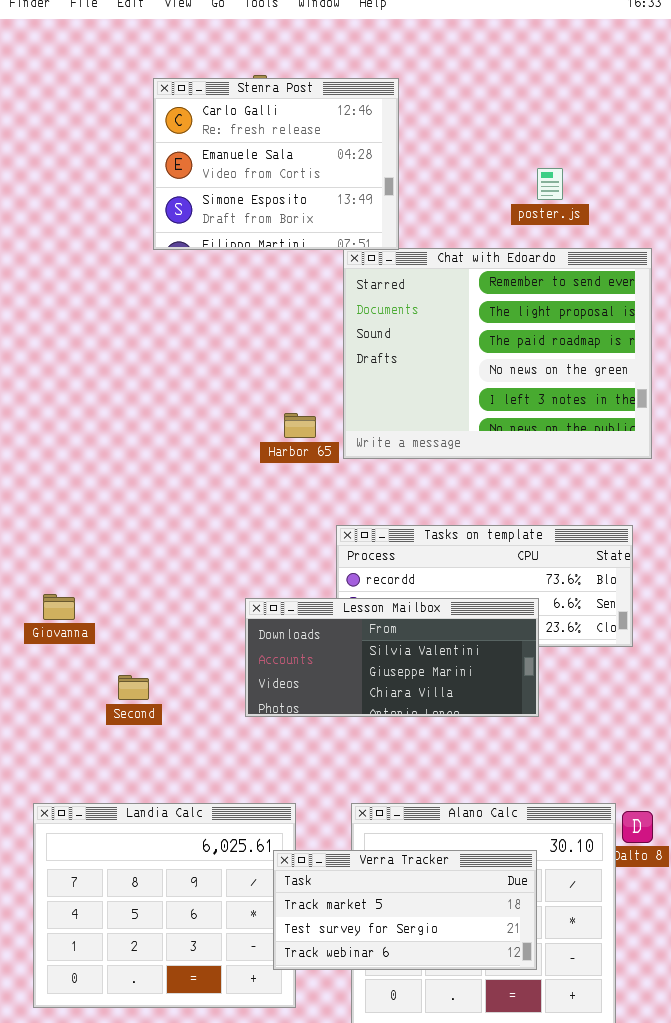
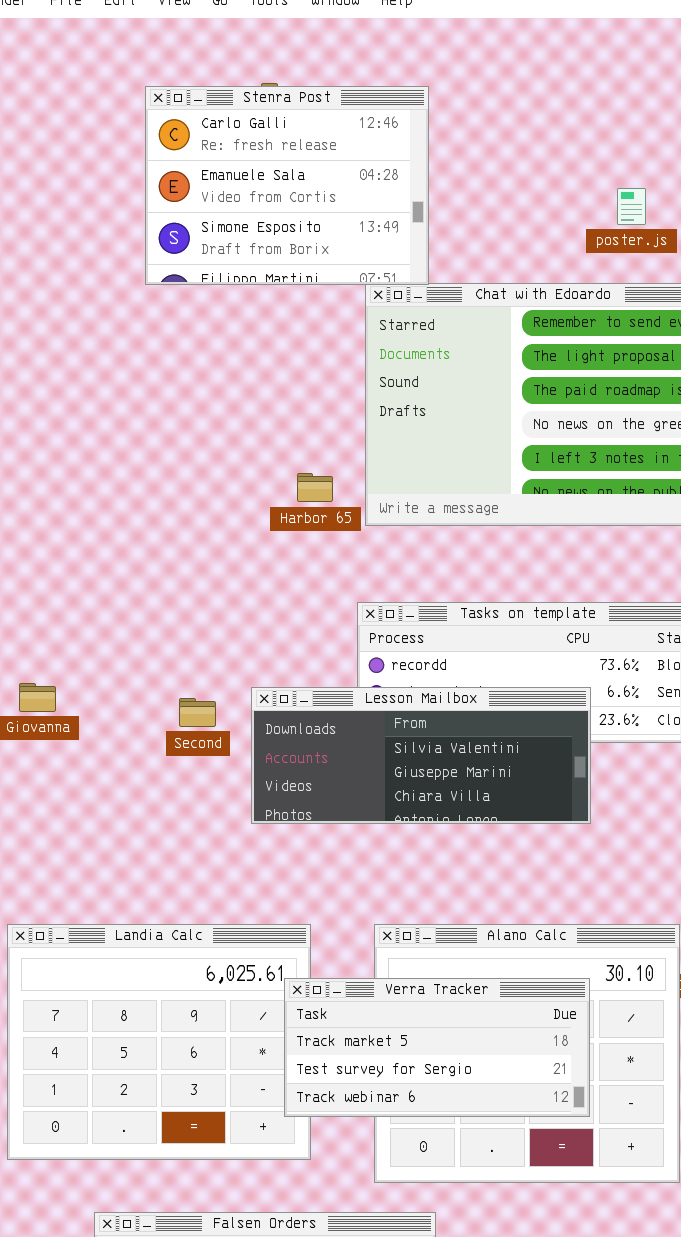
poster.js: [537,168,563,200] -> [617,188,646,225], moved
Second: [118,675,149,700] -> [179,698,216,727], moved

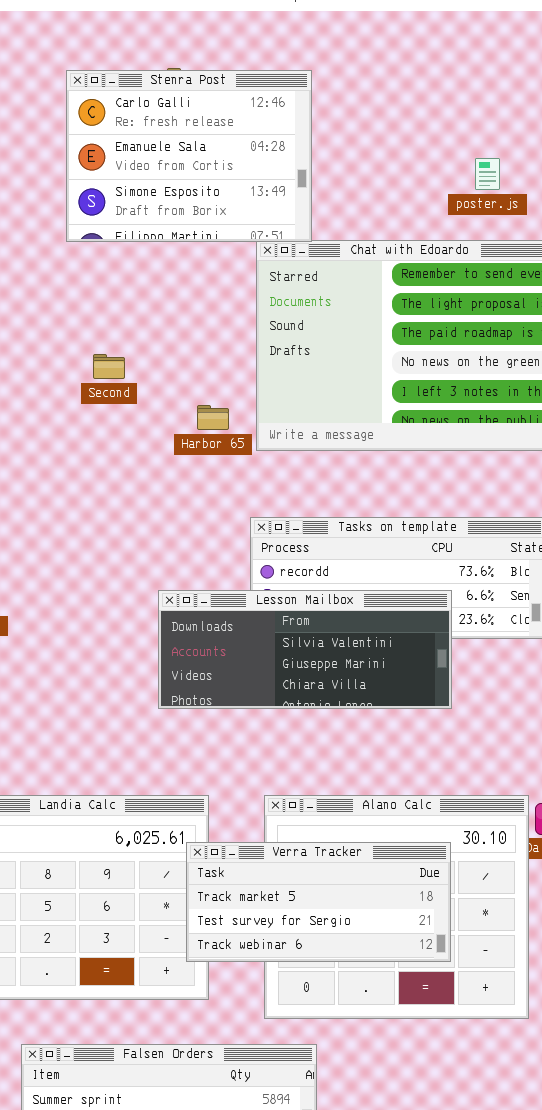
Second: [179,698,216,727] -> [93,354,125,379], moved

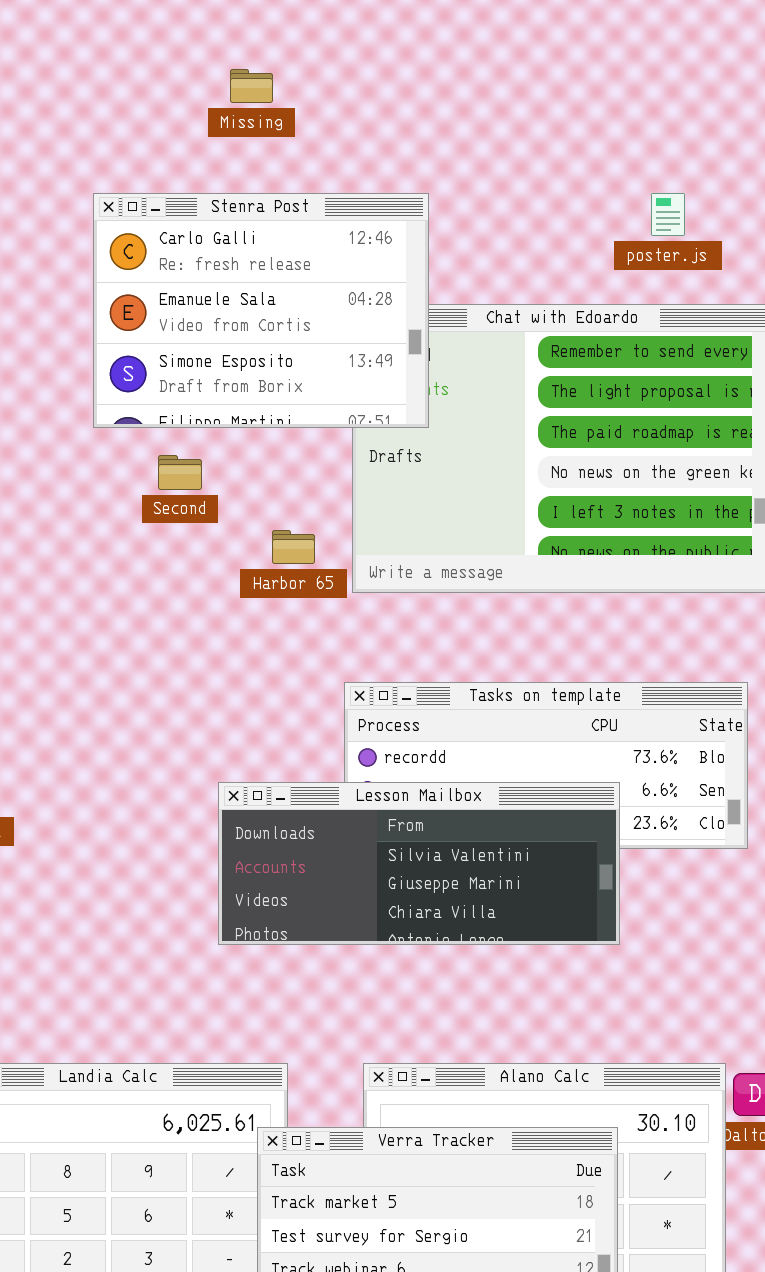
Stenra Post: [66,70,312,242] -> [93,193,429,428], moved
Second: [93,354,125,379] -> [158,455,202,490], moved

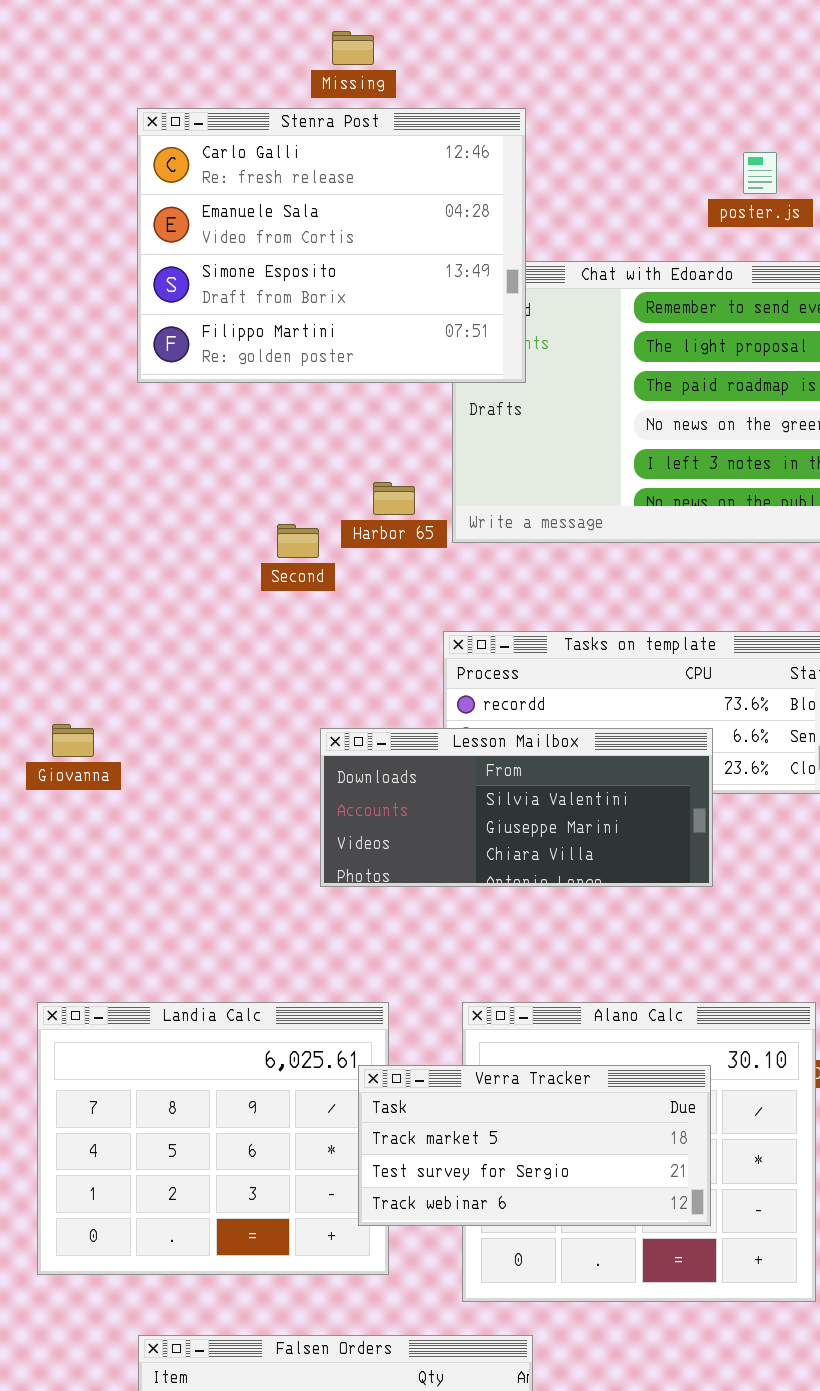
Stenra Post: [93,193,429,428] -> [137,108,526,383], resized
Second: [158,455,202,490] -> [277,524,319,558], moved

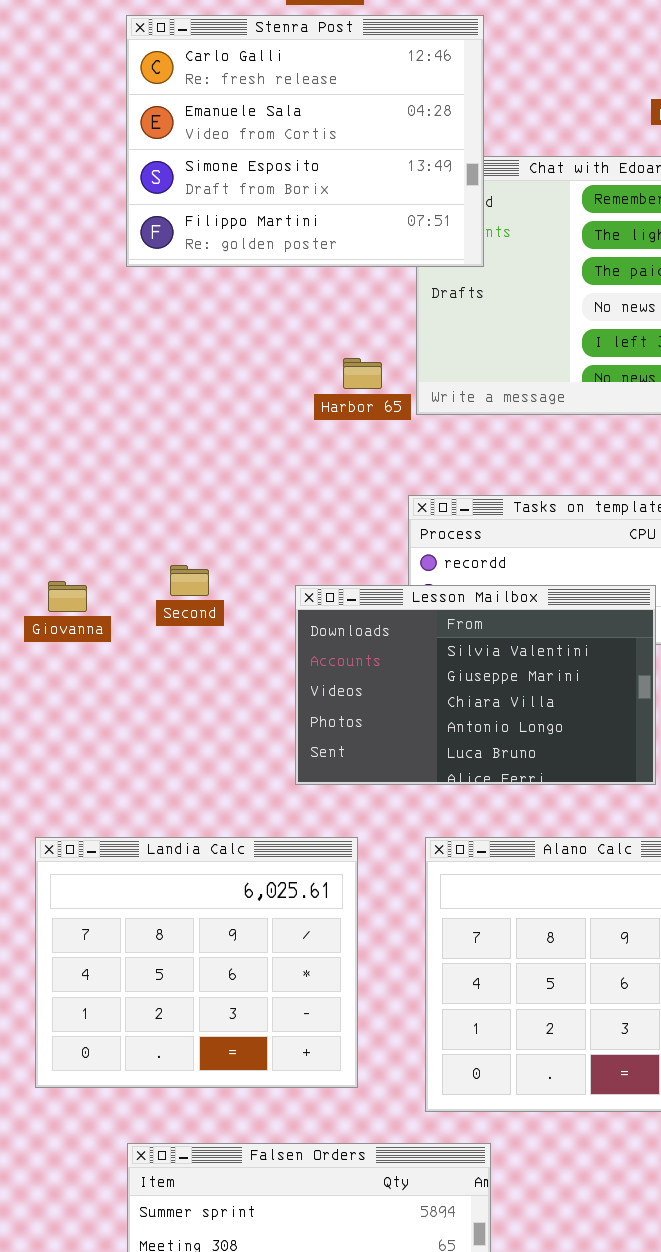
Second: [277,524,319,558] -> [170,565,209,596], moved
Lesson Mailbox: [320,728,713,887] -> [295,585,656,785], resized
Verra Tracker: [358,1065,711,1226] -> none, closed

